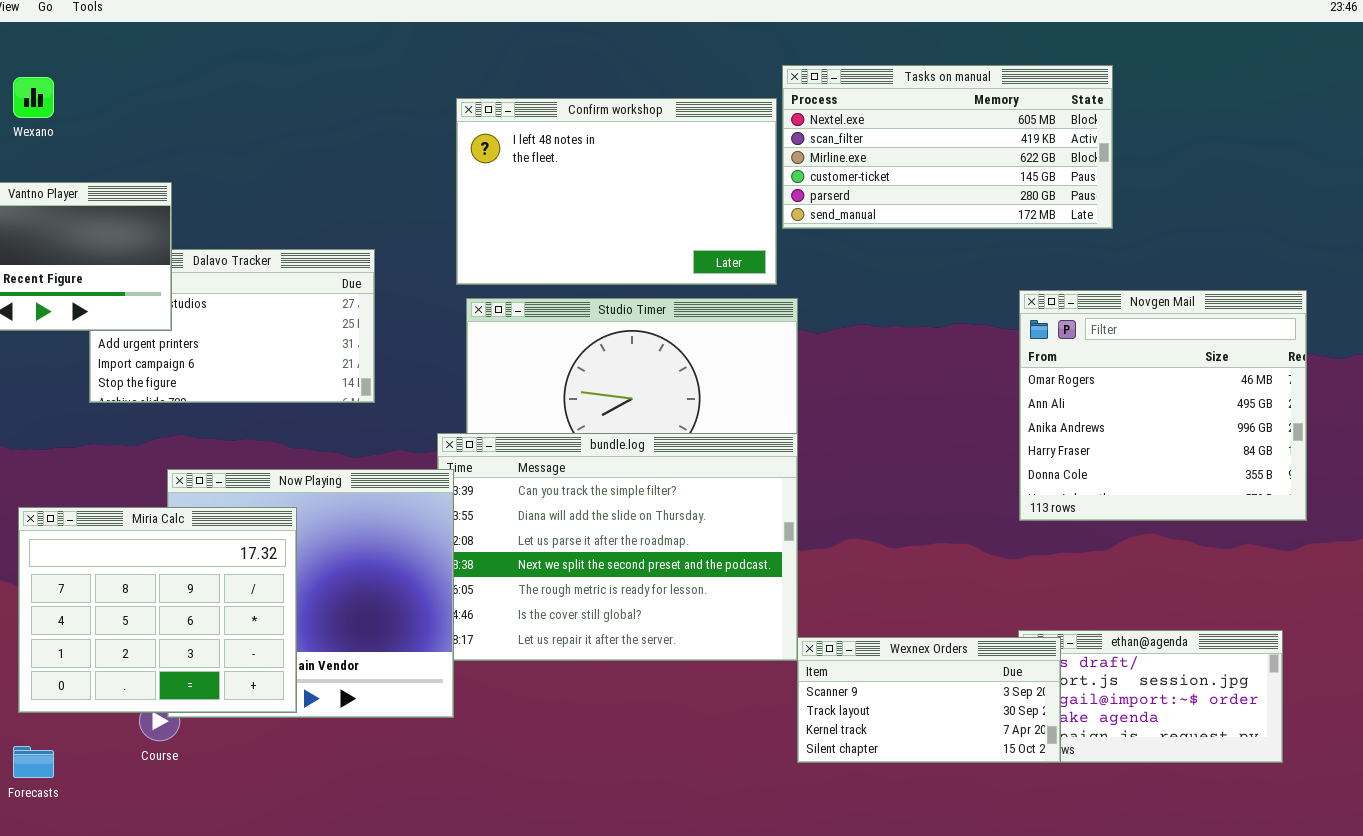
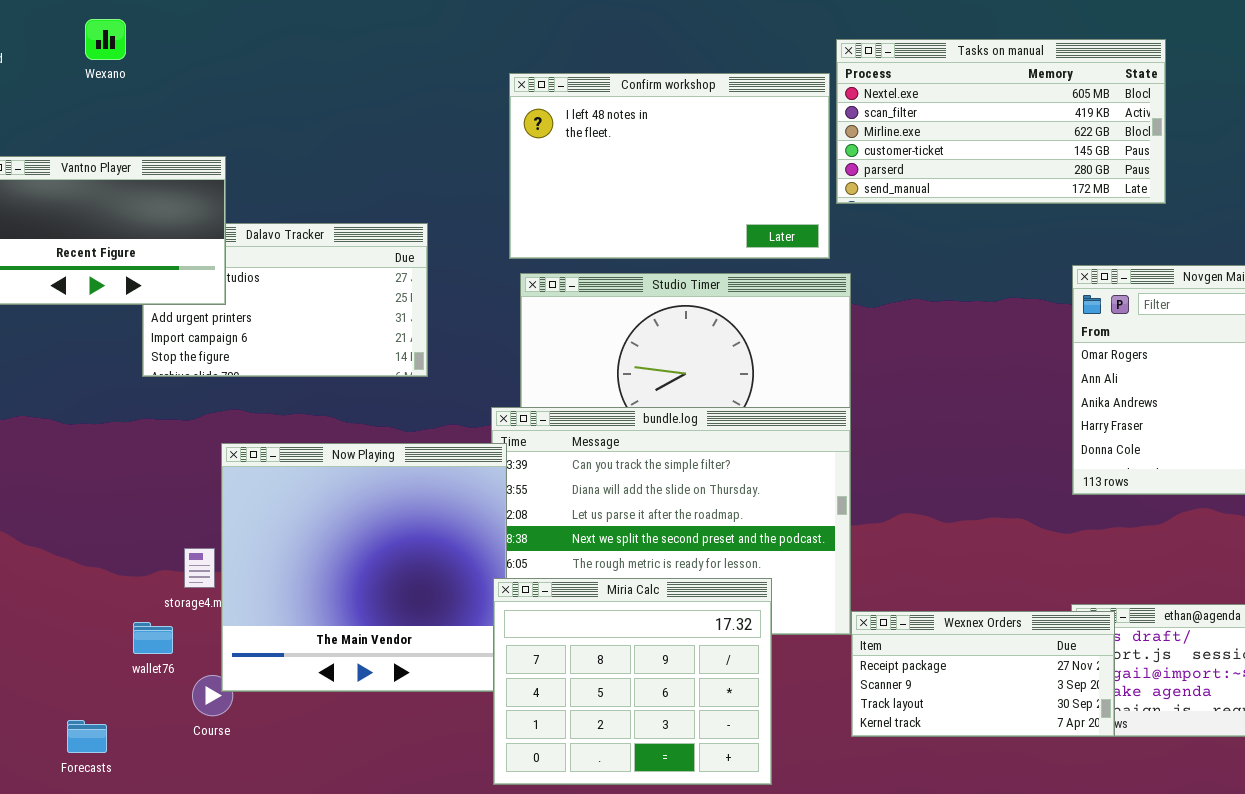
Wexano: [13,77,54,118] -> [85,19,126,60], moved
Miria Calc: [18,507,297,713] -> [493,578,772,785], moved
Wexnex Orders: [797,637,1061,763] -> [851,611,1115,737], scrolled up 1 row

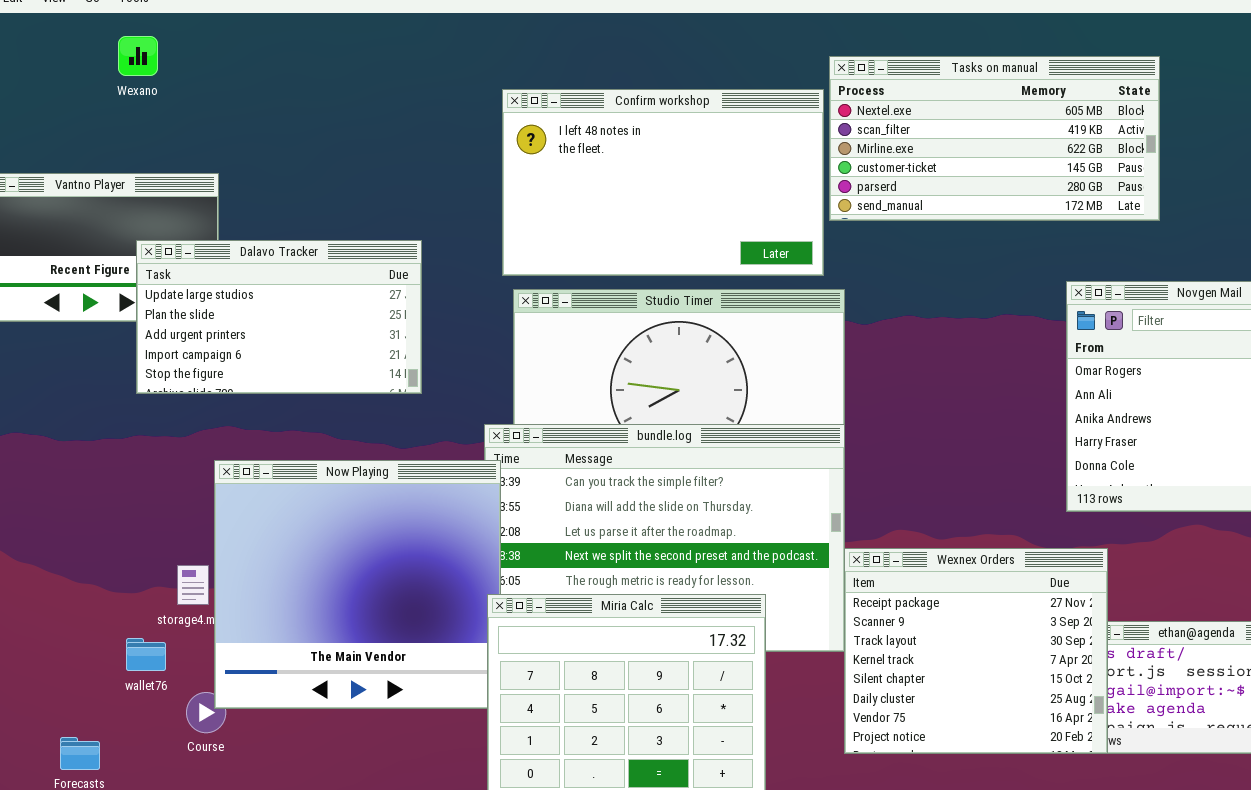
Wexano: [85,19,126,60] -> [118,36,158,76], moved
Dalavo Tracker: [142,223,428,377] -> [136,240,422,394], raised
Wexnex Orders: [851,611,1115,737] -> [844,548,1108,754], resized

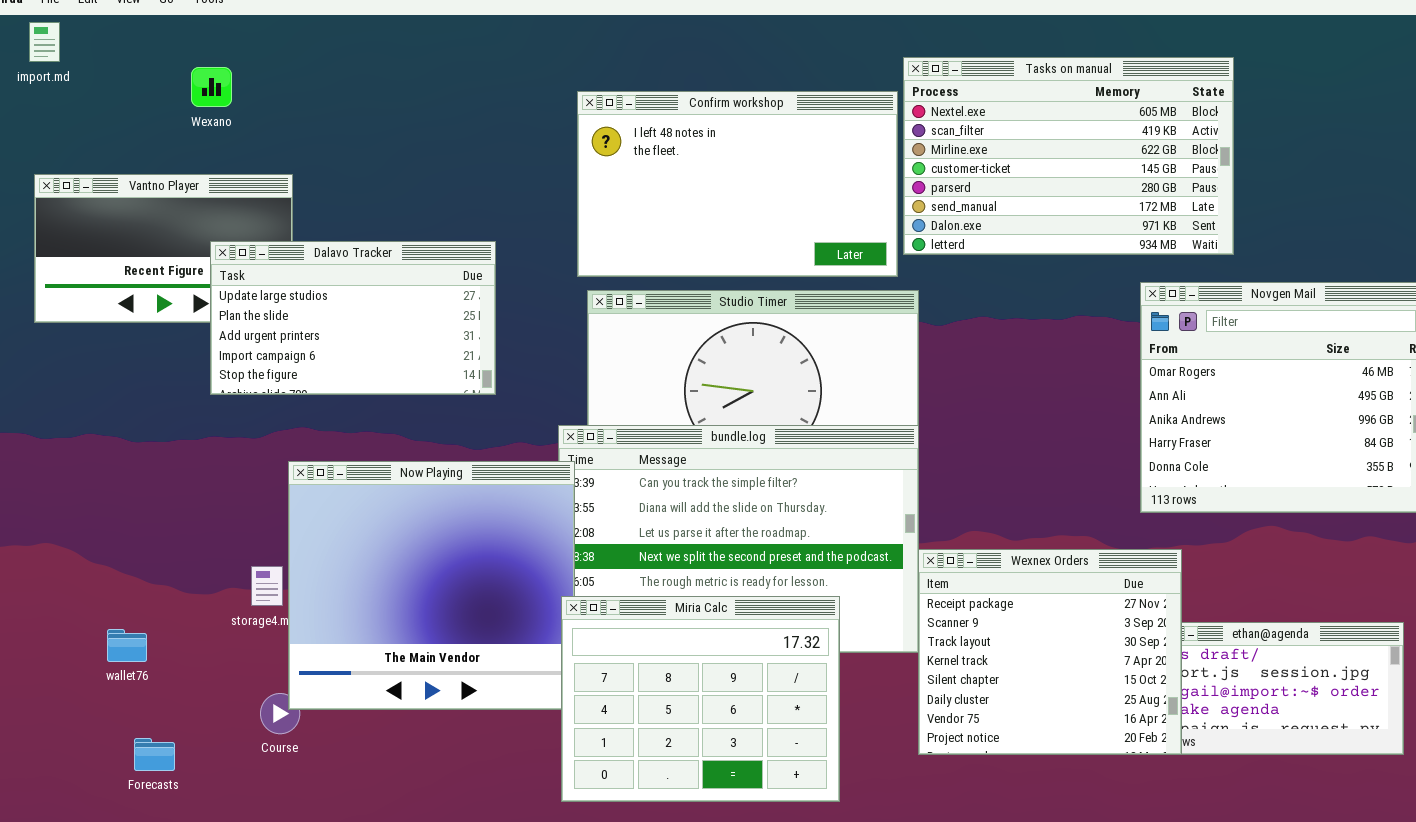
Wexano: [118,36,158,76] -> [191,67,232,107], moved
Tasks on manual: [829,56,1160,221] -> [903,57,1234,255], resized
wallet76: [126,638,166,671] -> [107,629,147,662], moved

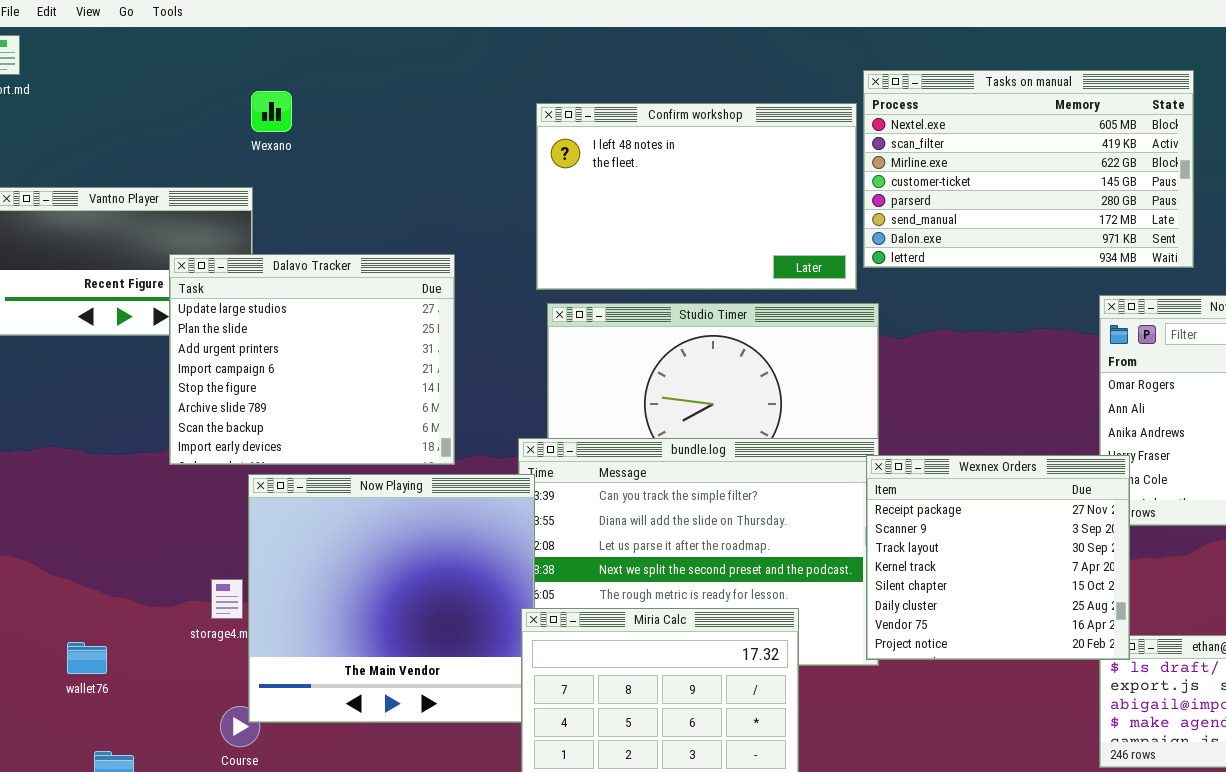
Wexano: [191,67,232,107] -> [251,91,292,132], moved
Dalavo Tracker: [210,241,496,395] -> [169,254,455,465], resized
Wexnex Orders: [918,549,1182,755] -> [866,455,1130,660], moved

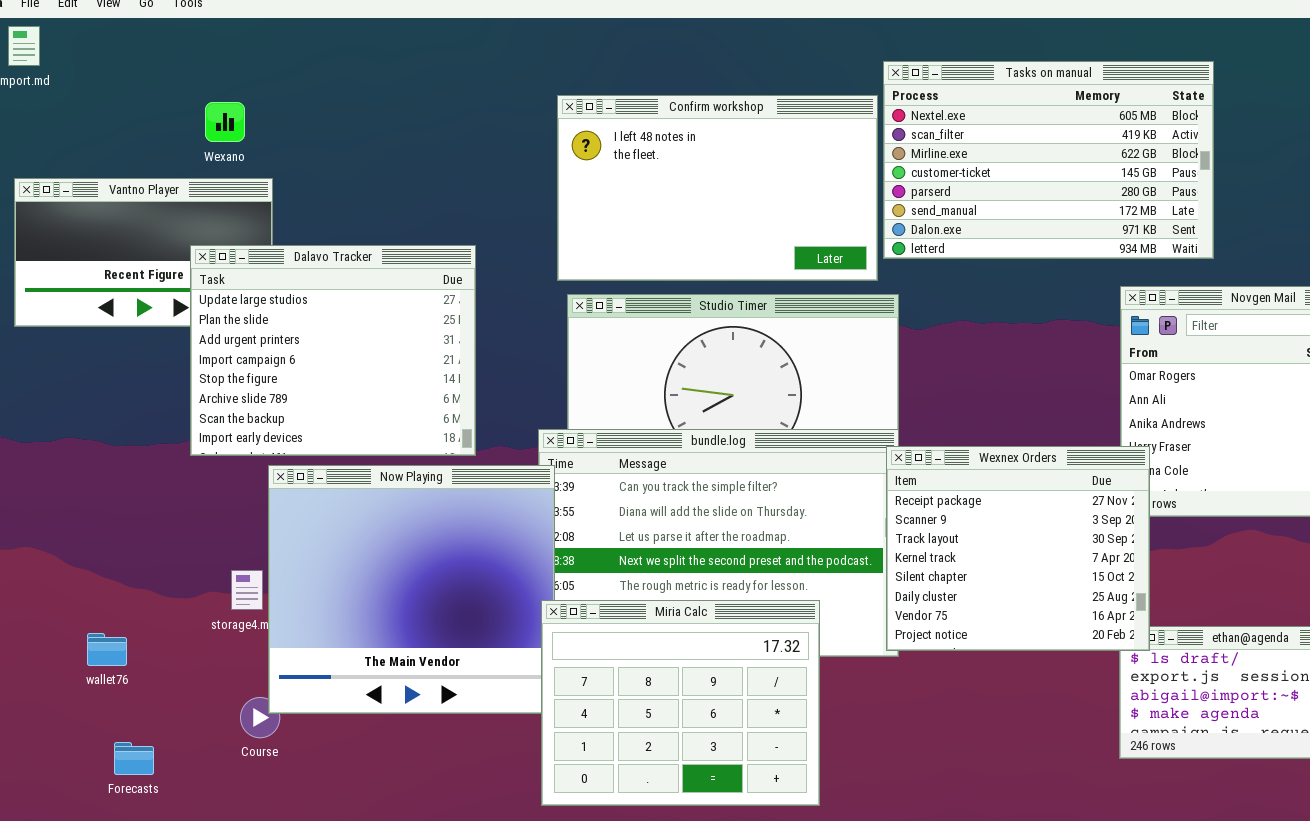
Wexano: [251,91,292,132] -> [205,102,245,142], moved

